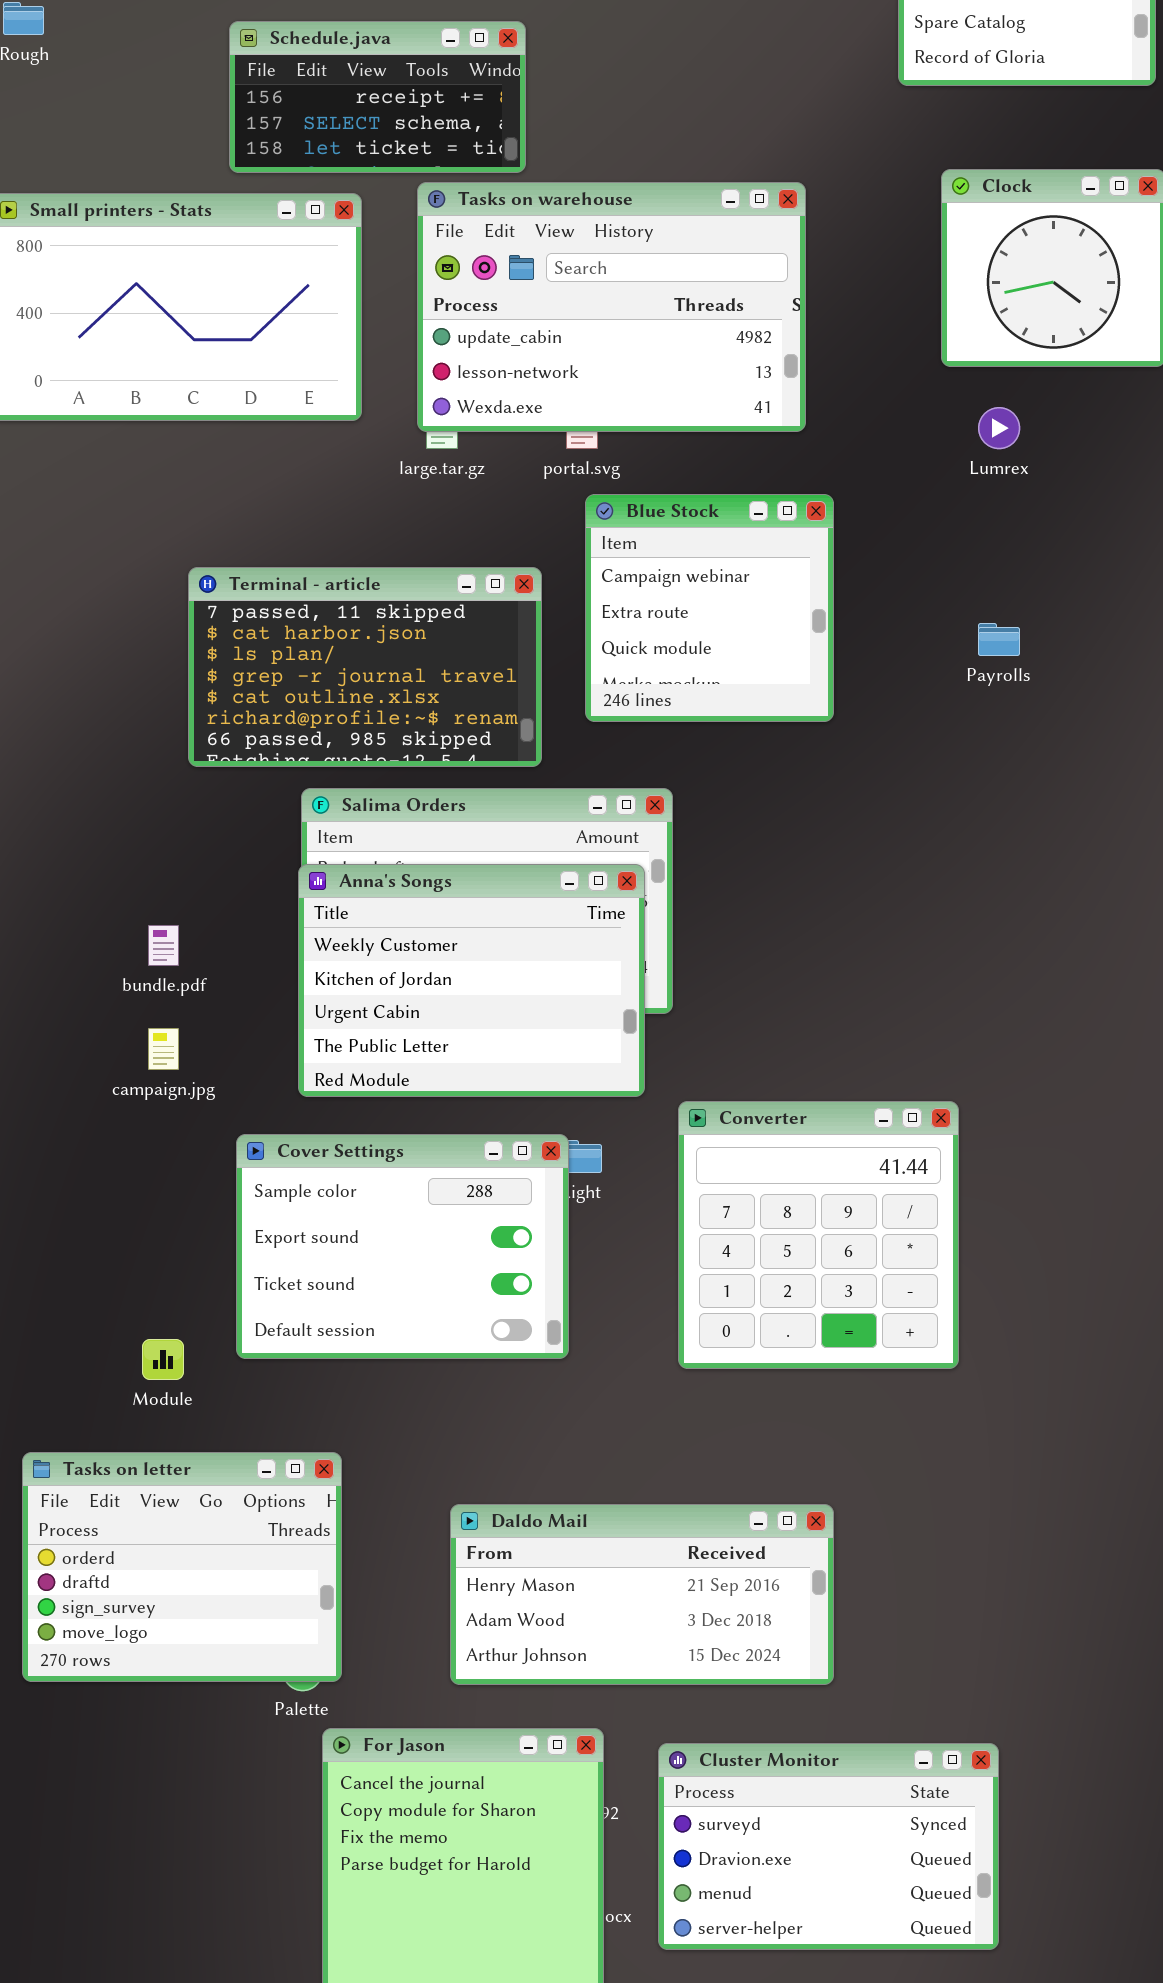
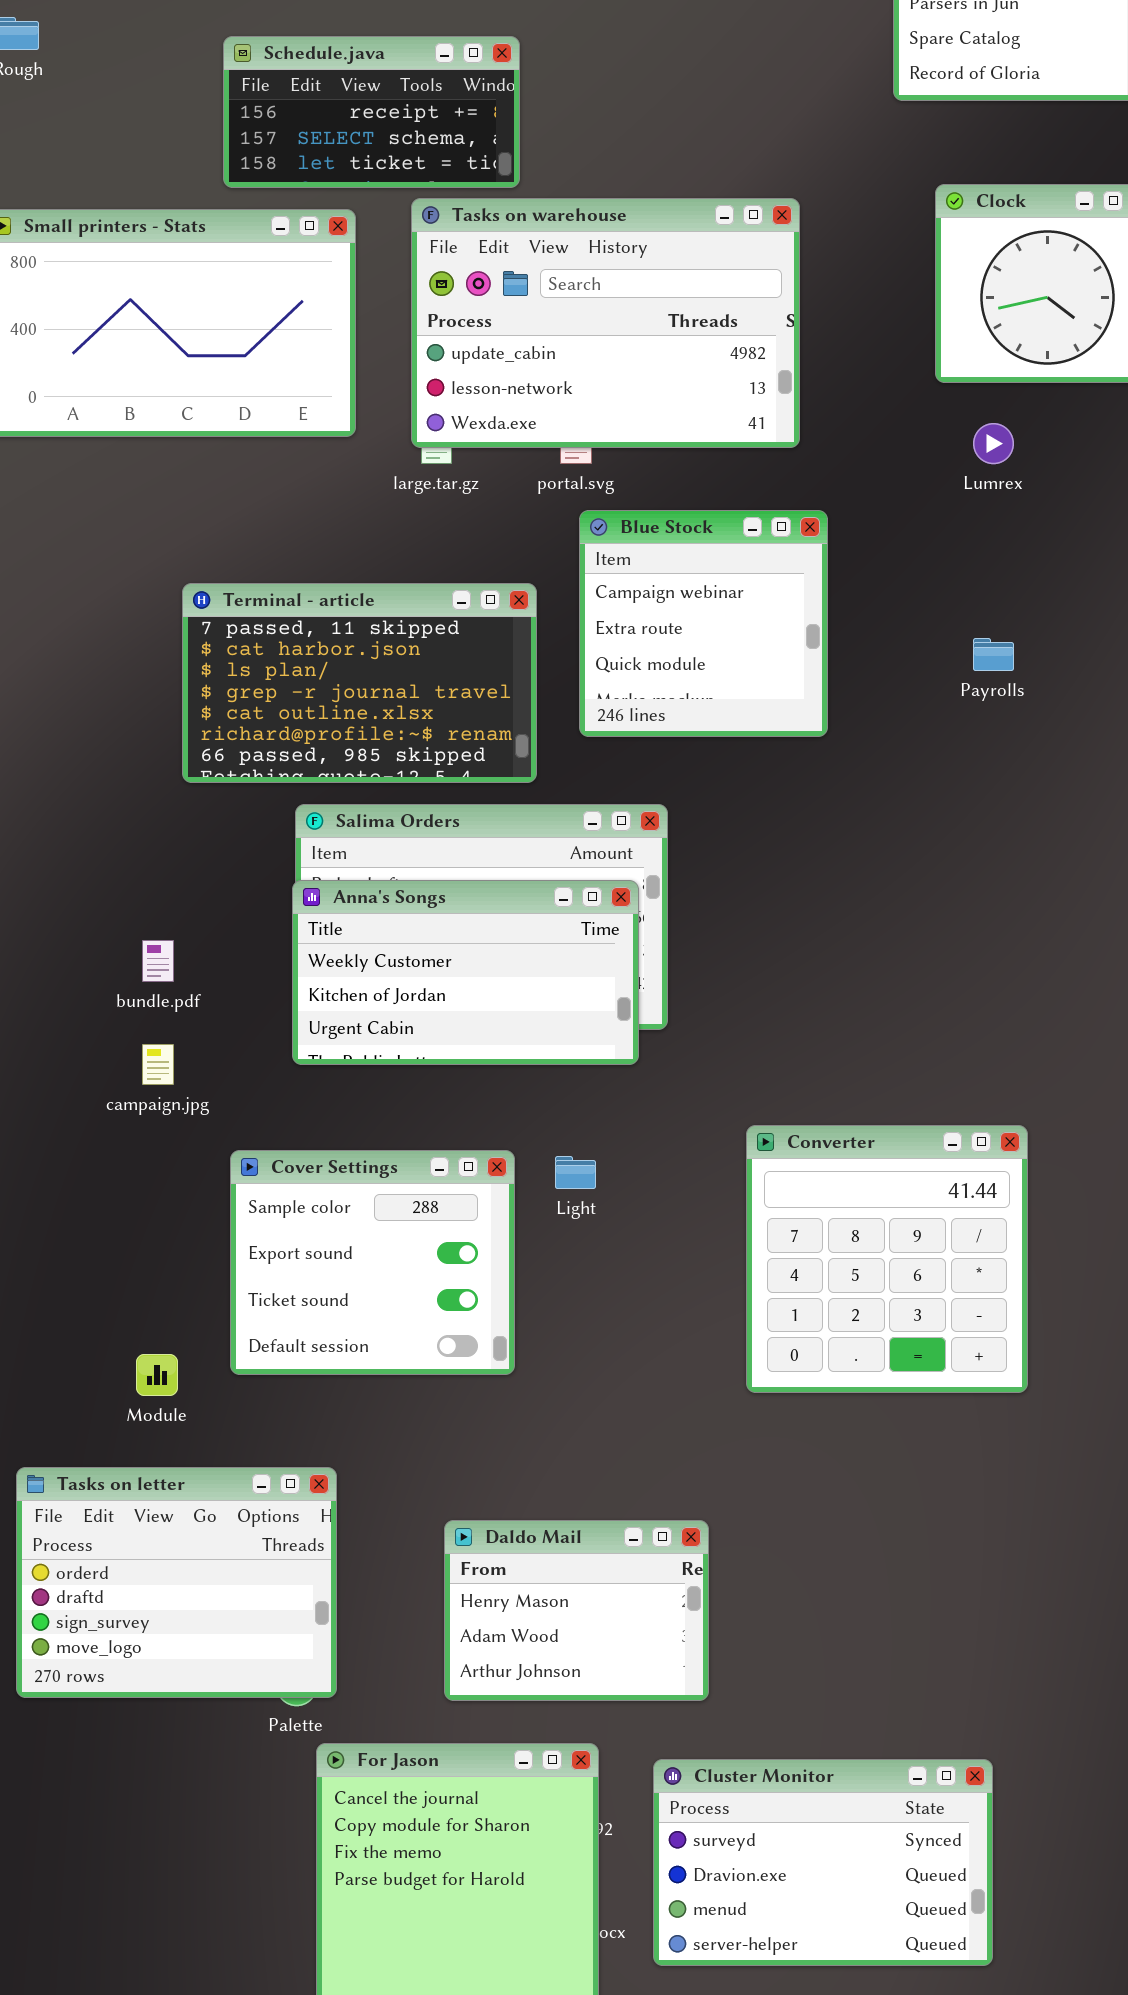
Anna's Songs: [298,864,645,1097] -> [292,880,639,1065], resized
Converter: [678,1101,959,1369] -> [746,1125,1028,1393], moved
Cover Settings: [236,1134,569,1359] -> [230,1150,515,1375], resized
Daldo Mail: [450,1504,834,1685] -> [444,1520,709,1701], resized

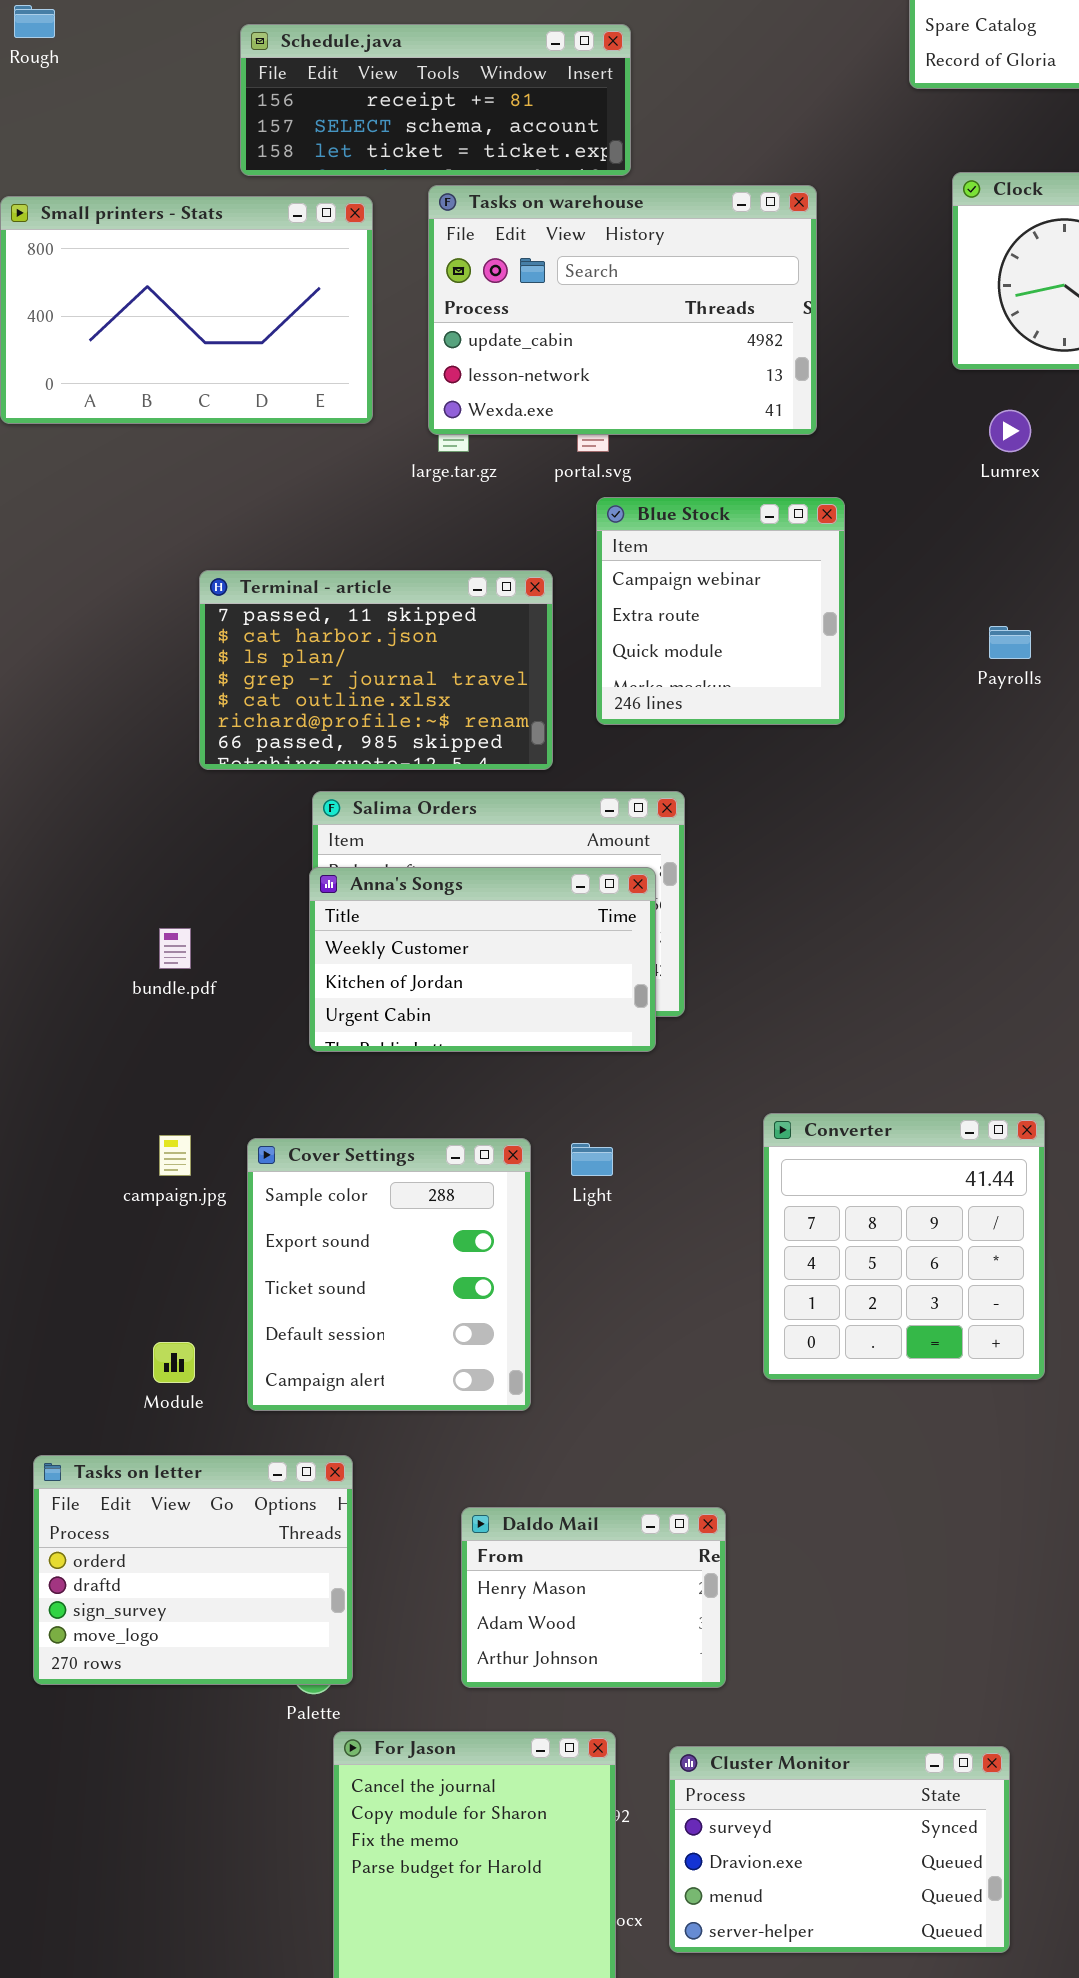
Schedule.java: [223,36,520,188] -> [240,24,631,176], resized
campaign.jpg: [142,1044,174,1085] -> [159,1135,191,1176], moved
Cover Settings: [230,1150,515,1375] -> [247,1138,531,1411], resized

